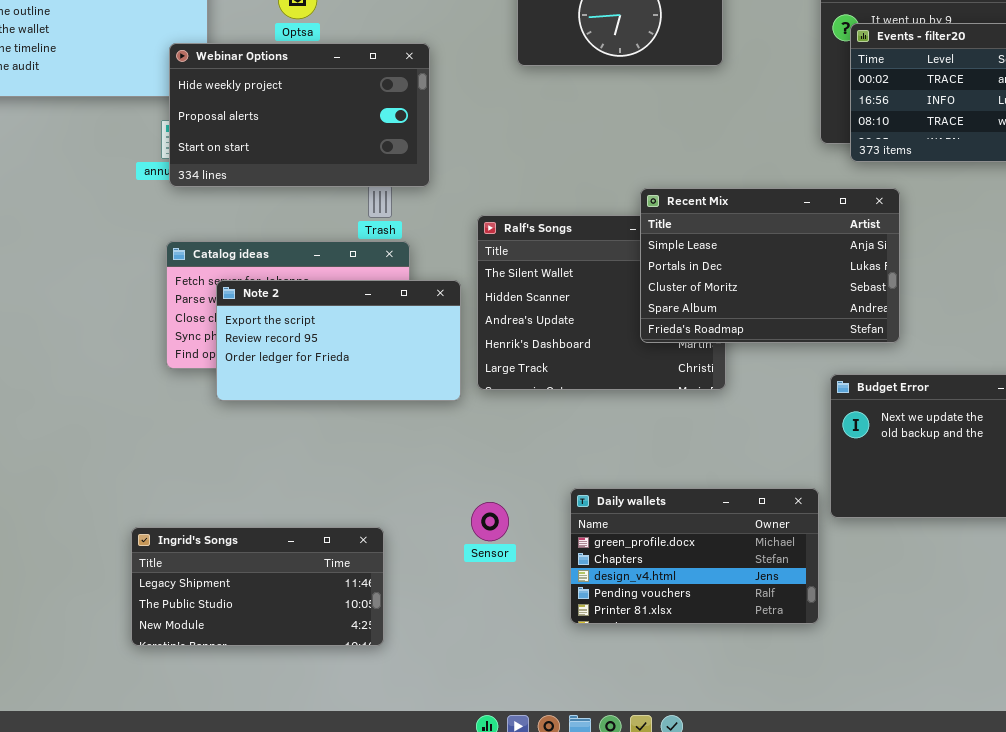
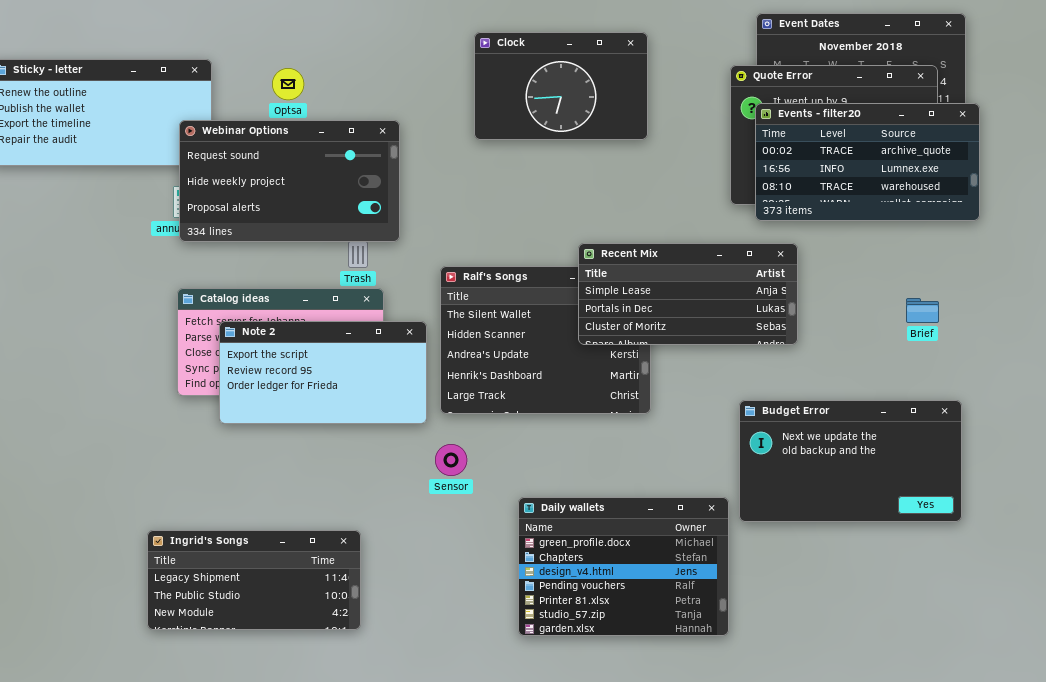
Webinar Options: [169,43,430,187] -> [179,120,400,242], scrolled up 1 row
Recent Mix: [640,188,900,343] -> [578,243,798,345], resized
Daily wallets: [570,488,819,624] -> [518,497,729,636], resized
Sensor: [471,502,509,541] -> [435,444,467,476], moved

